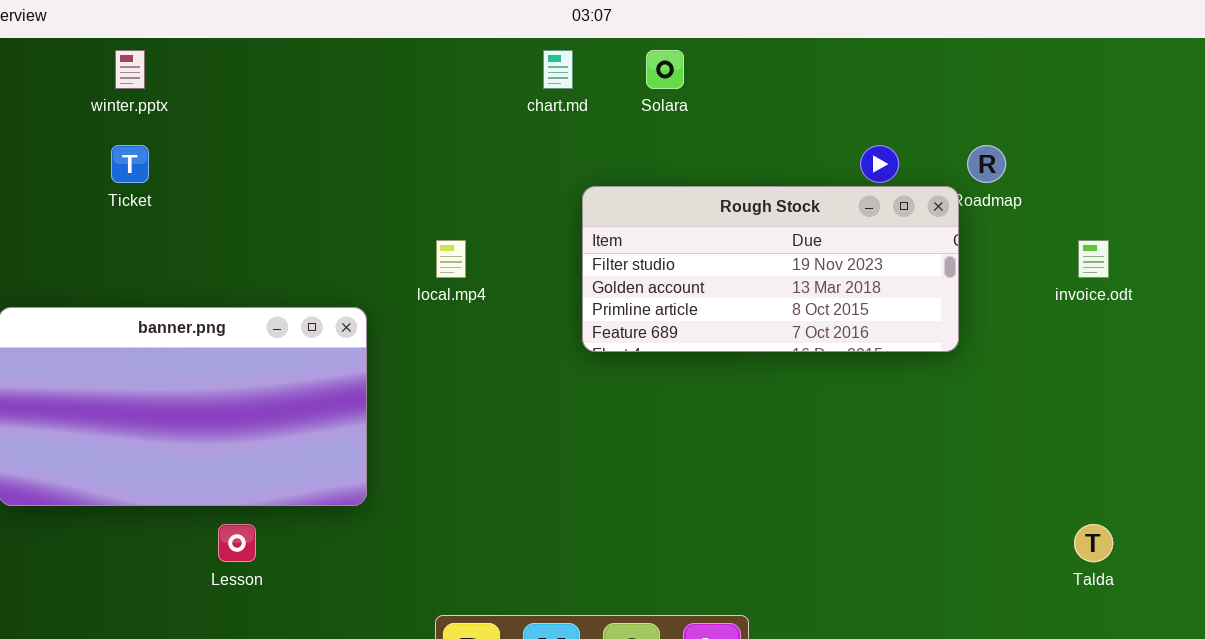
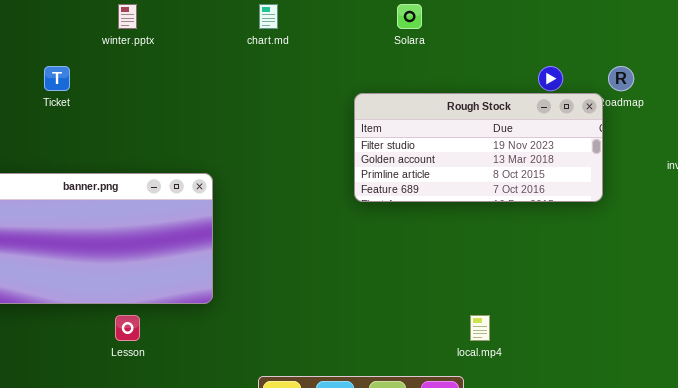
winter.pptx: [115,50,145,89] -> [118,4,137,29], moved
chart.md: [543,50,573,89] -> [259,4,278,29], moved
local.mp4: [436,240,466,278] -> [470,315,490,341], moved

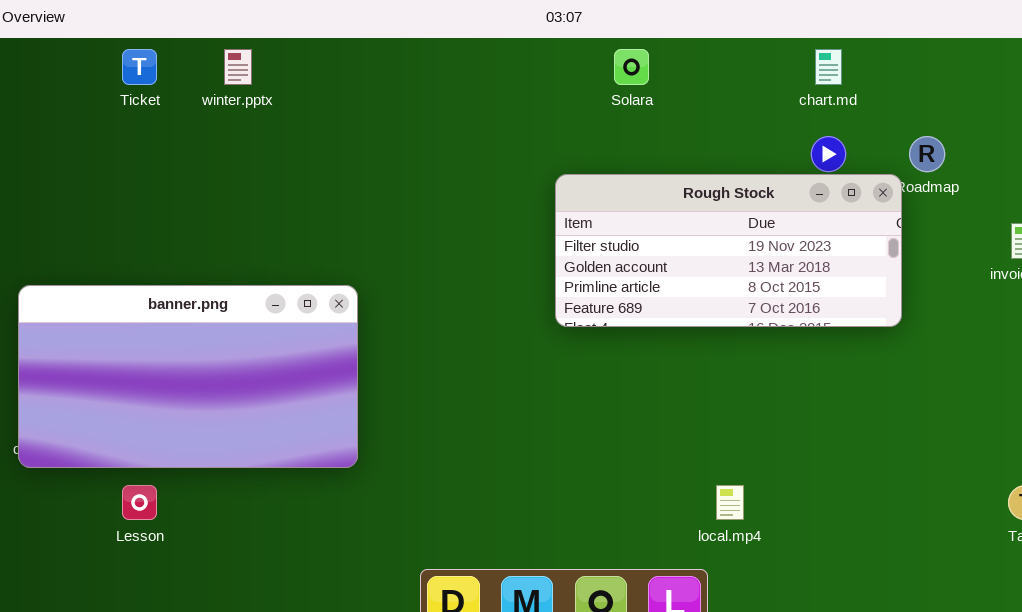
chart.md: [259,4,278,29] -> [815,49,842,85], moved
Ticket: [44,66,70,91] -> [122,49,157,85], moved
Lesson: [115,315,140,341] -> [122,485,157,520], moved

